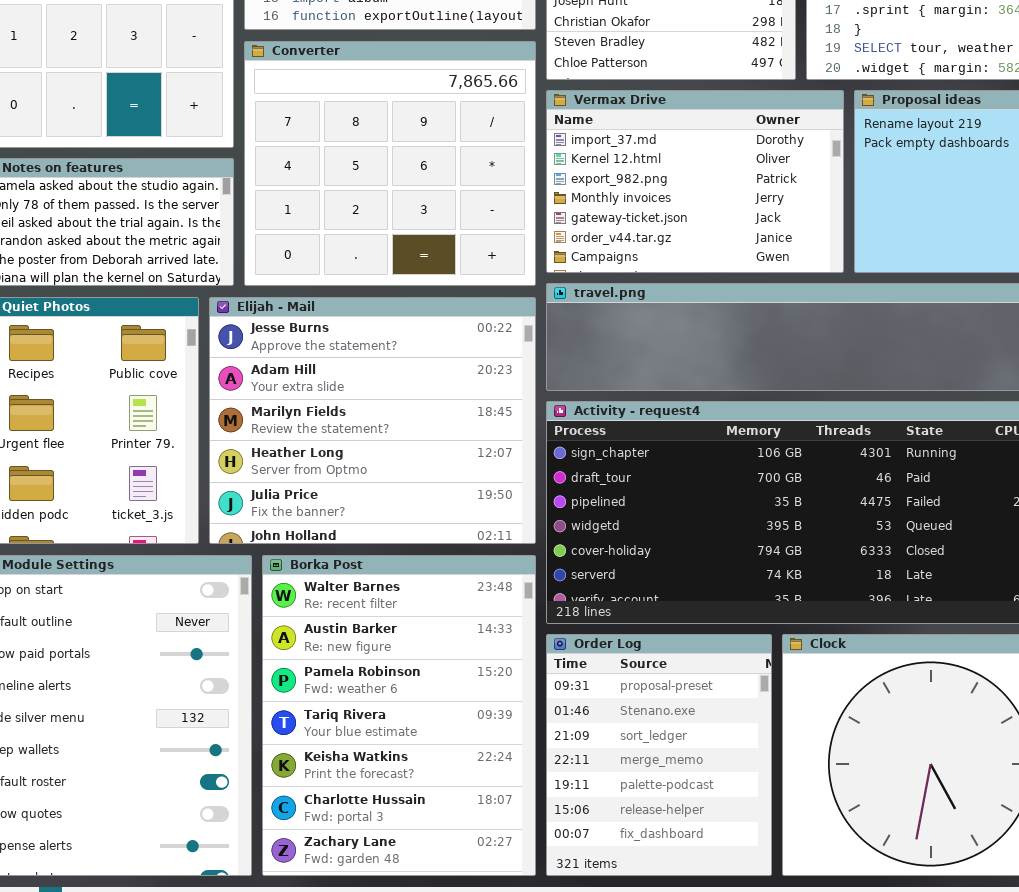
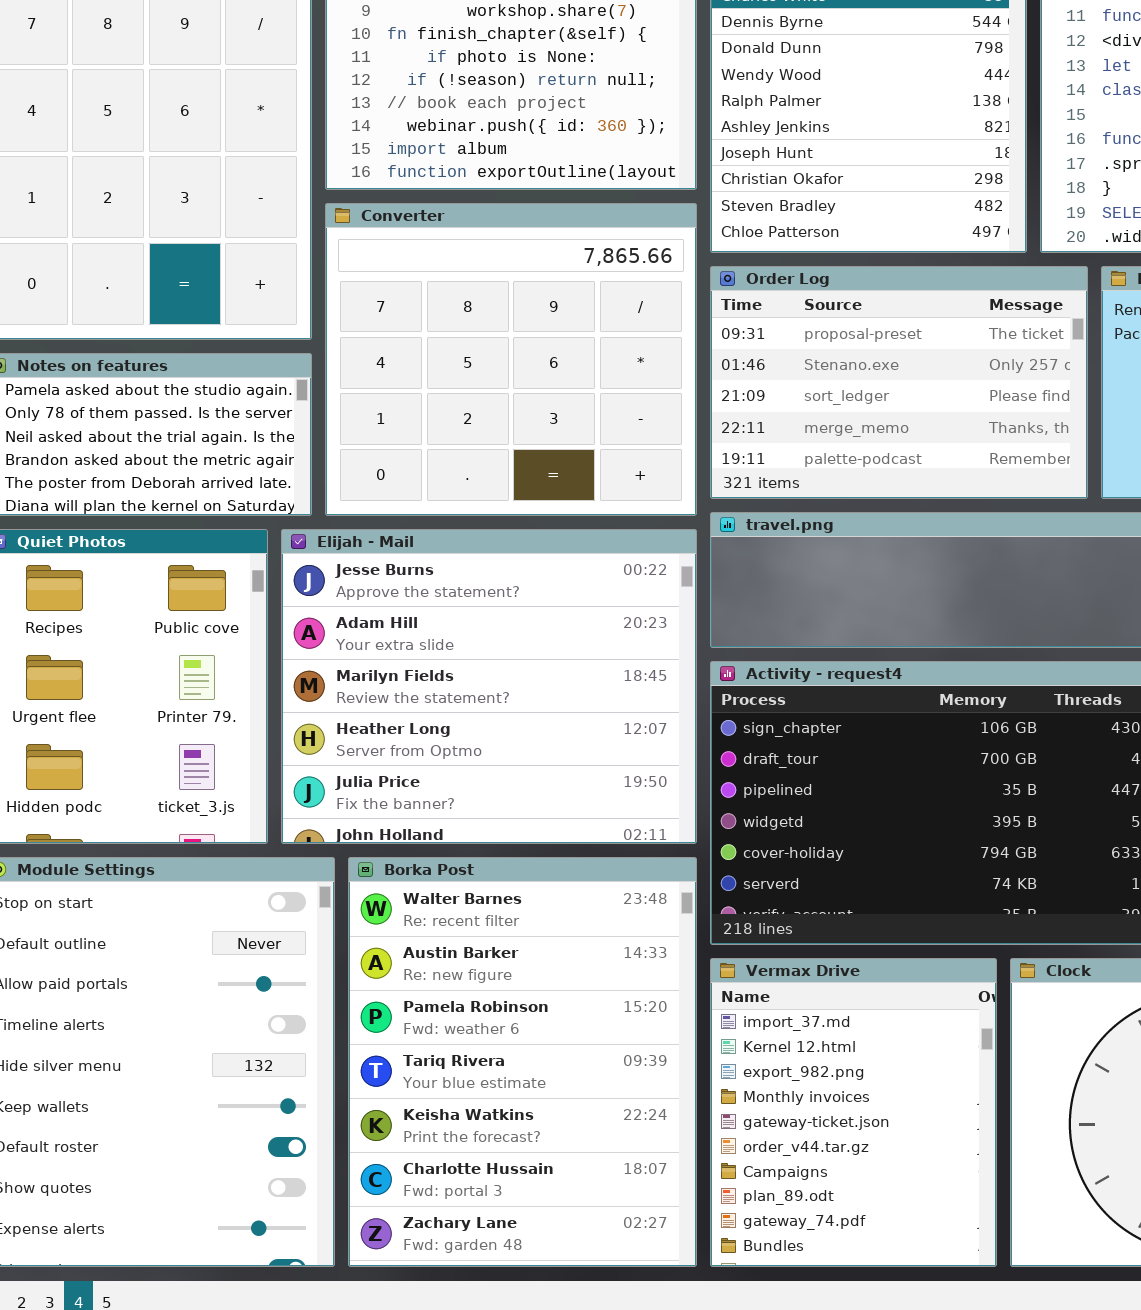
Vermax Drive: [546,90,844,273] -> [710,958,997,1267], moved, resized
Order Log: [546,634,772,876] -> [710,266,1088,499], moved, resized

